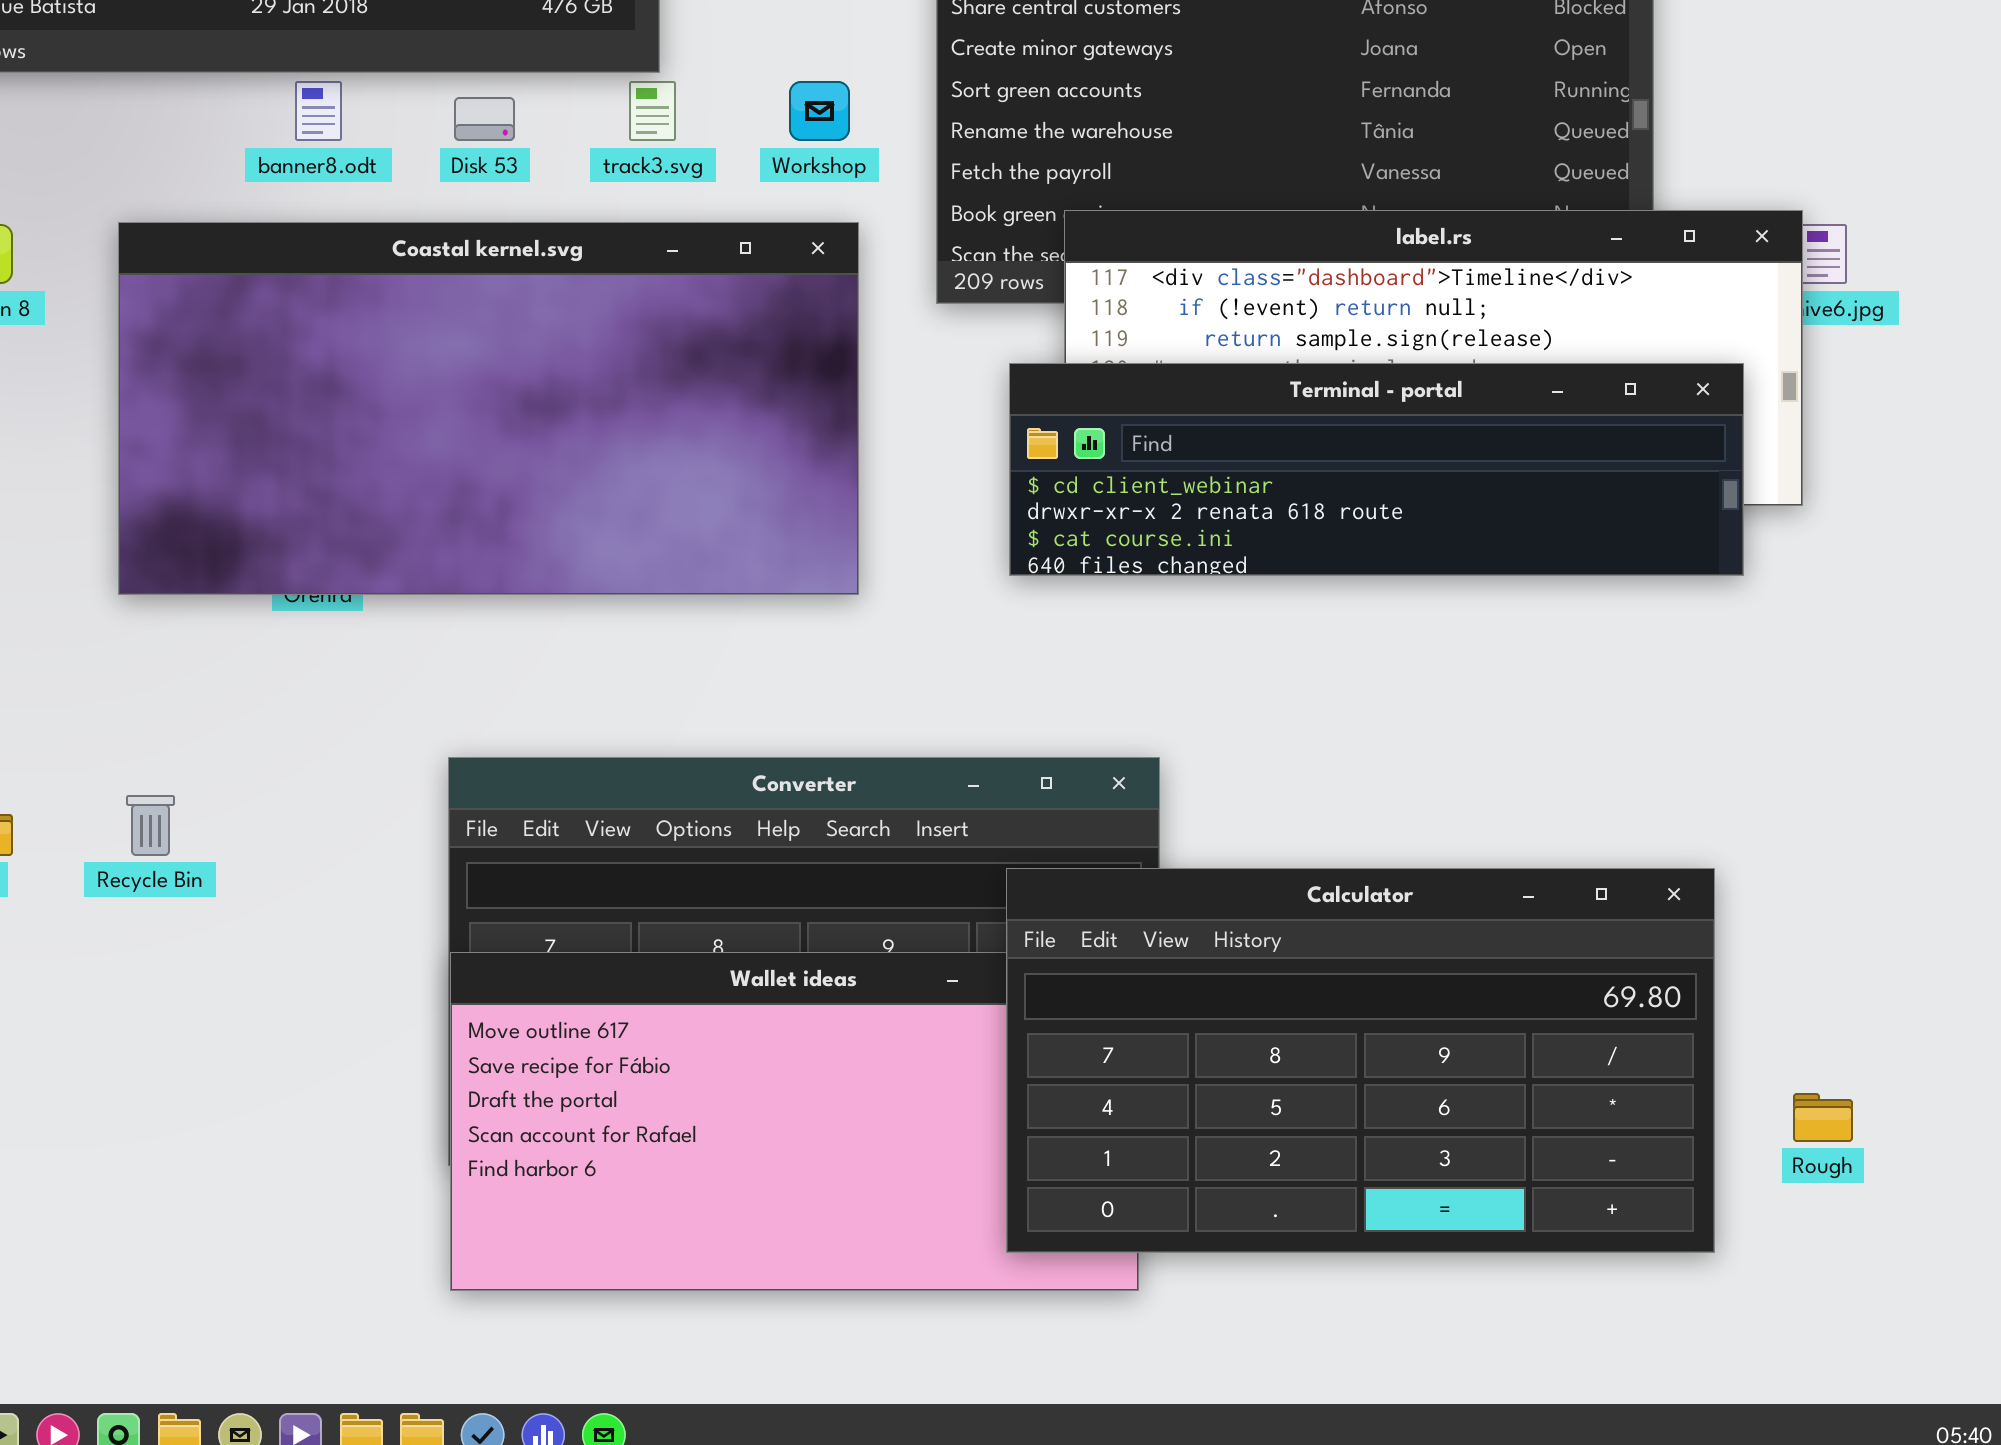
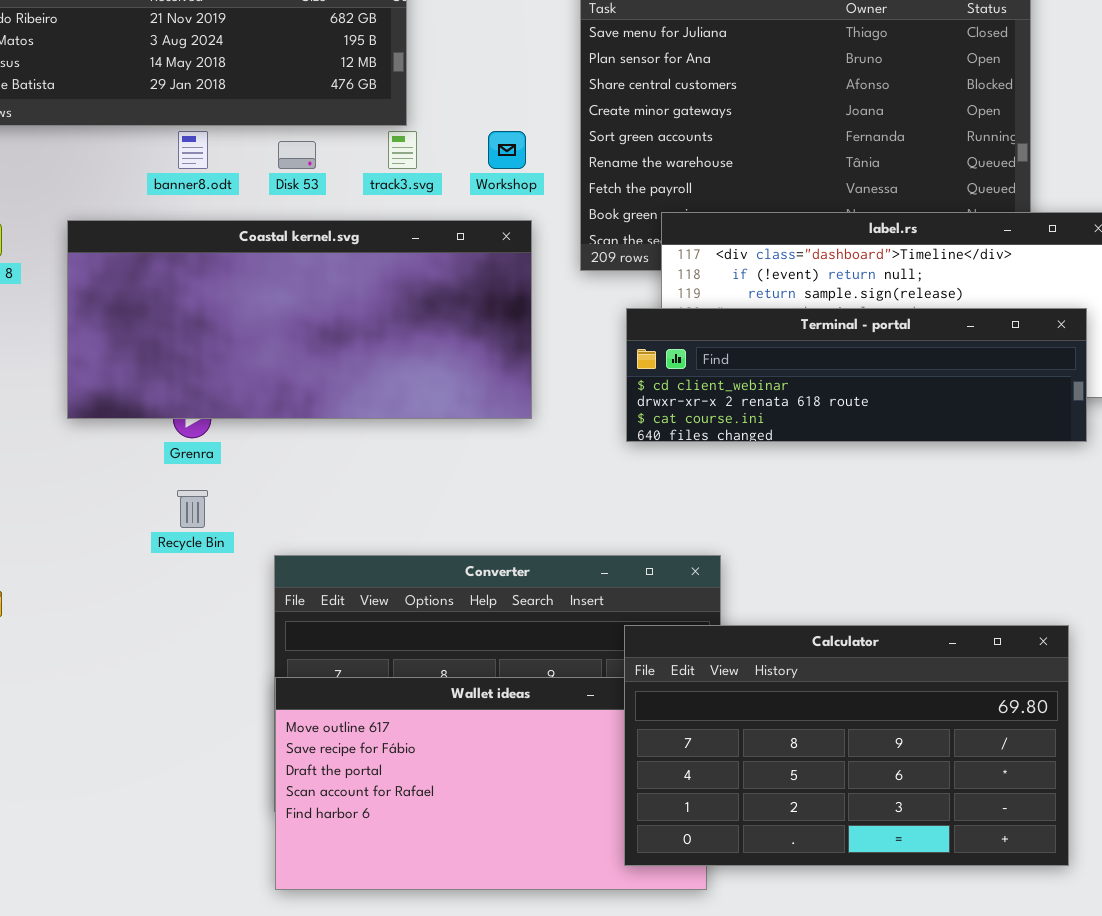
Coastal kernel.svg: [118,222,859,595] -> [67,220,532,419], resized
Recycle Bin: [126,795,175,856] -> [177,490,208,528], moved

